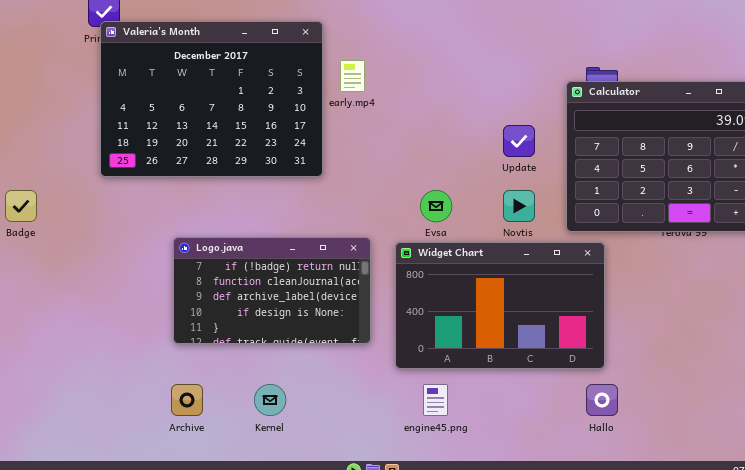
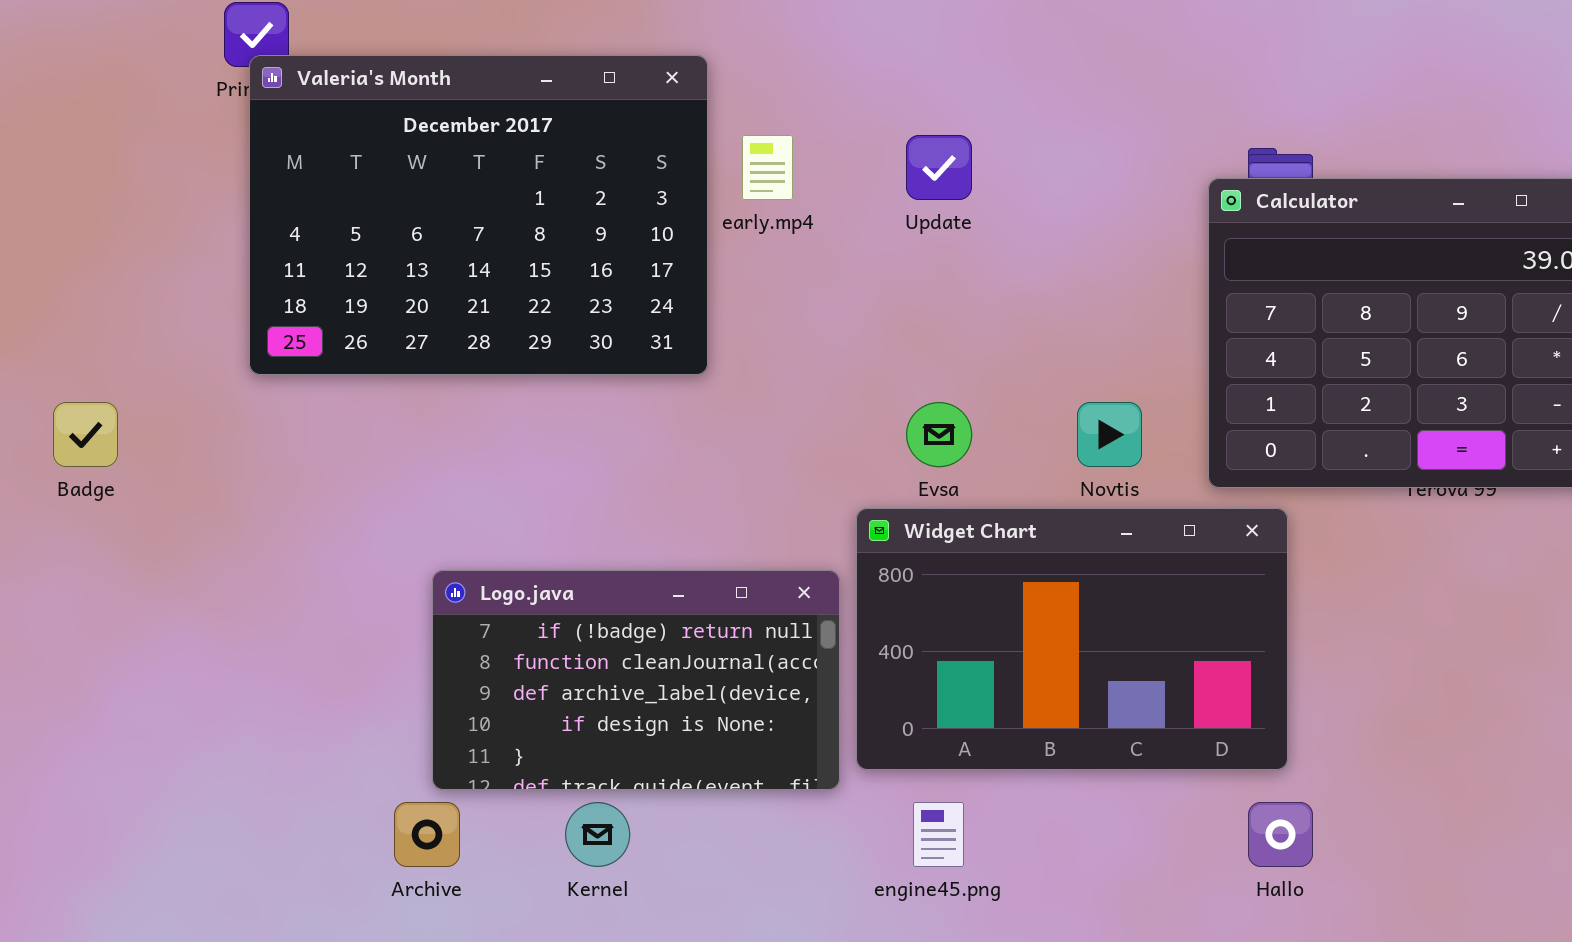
Update: [503,125,535,157] -> [906,135,972,200], moved
Logo.java: [173,237,371,344] -> [432,570,840,790], moved

